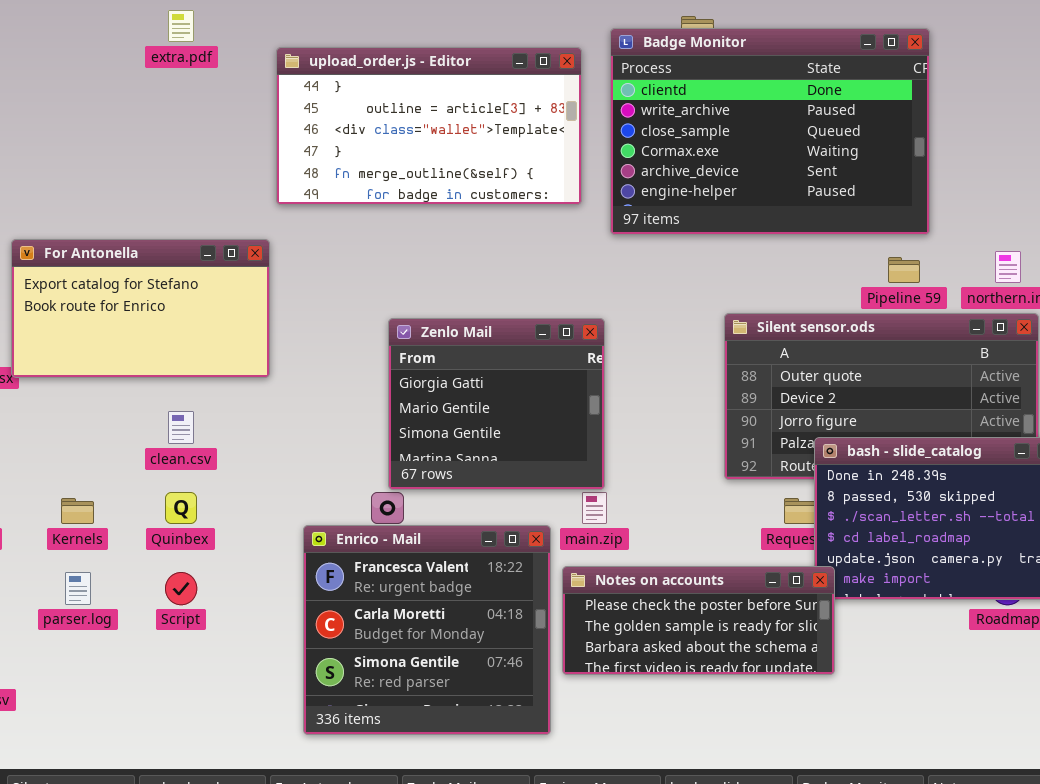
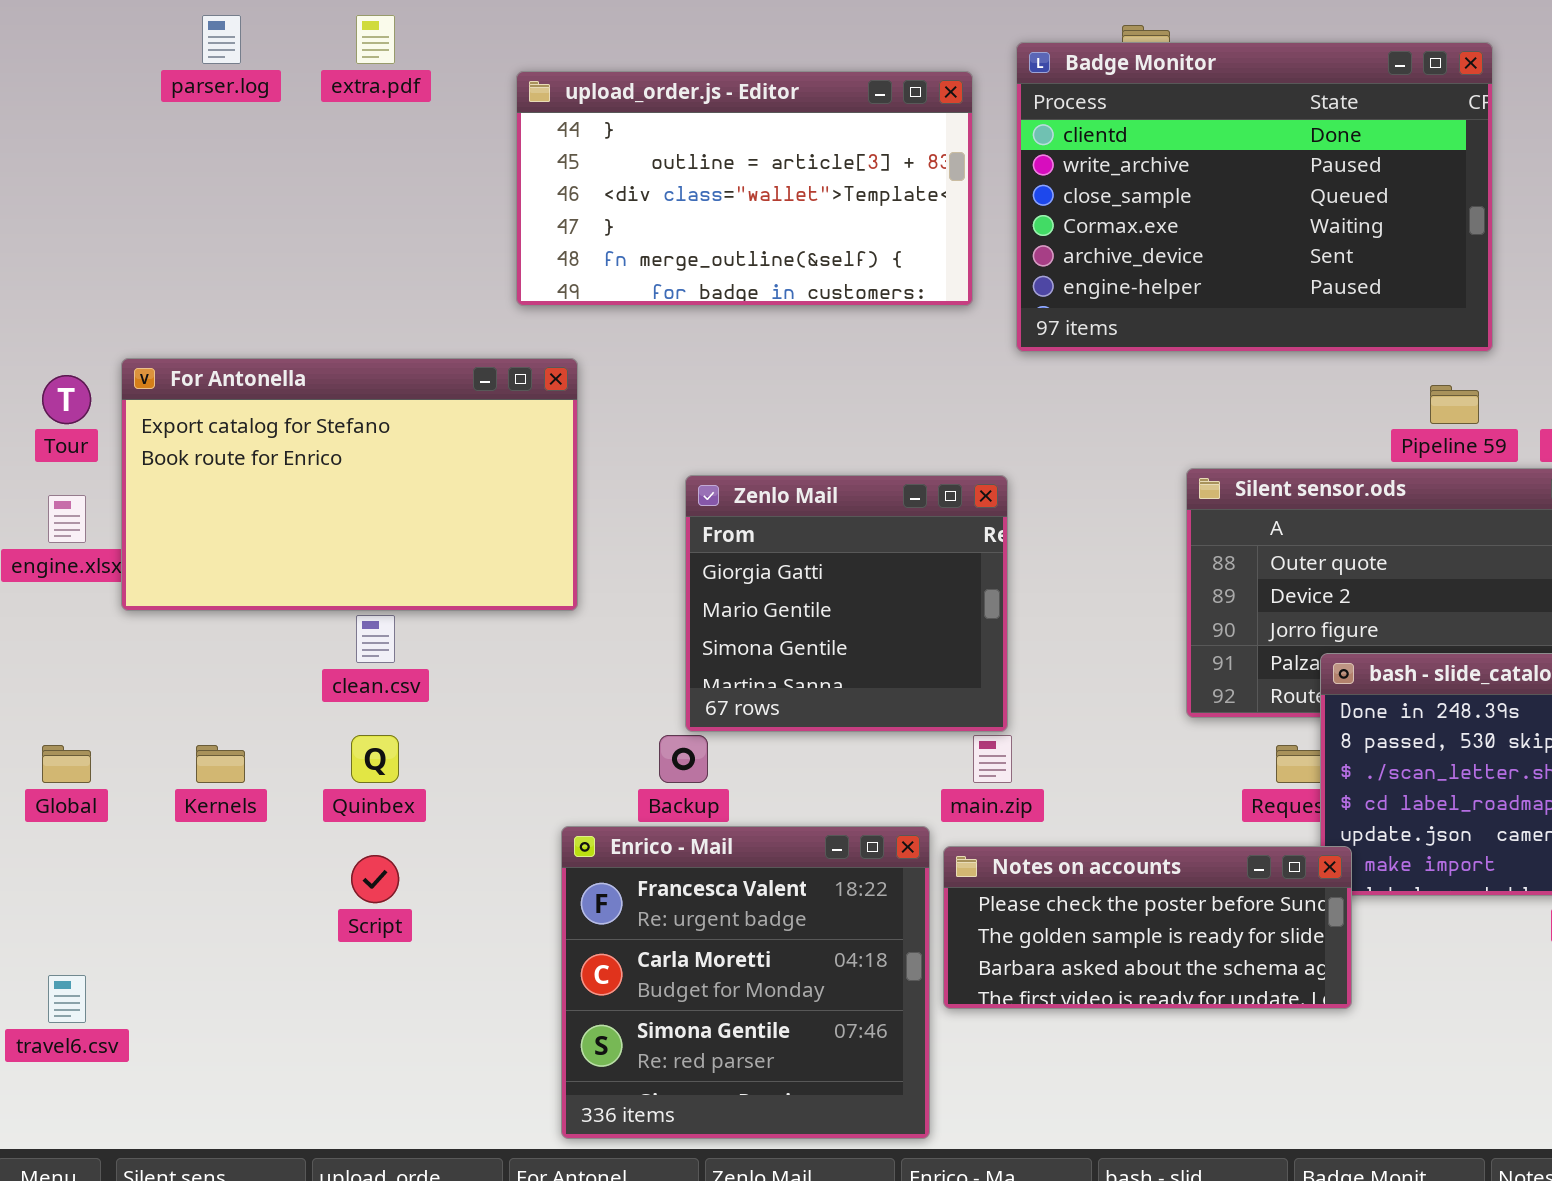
For Antonella: [11,239,270,378] -> [121,358,578,611], resized
Enrico - Mail: [303,525,551,735] -> [561,826,930,1139], moved
parser.log: [65,572,91,605] -> [202,15,241,64], moved

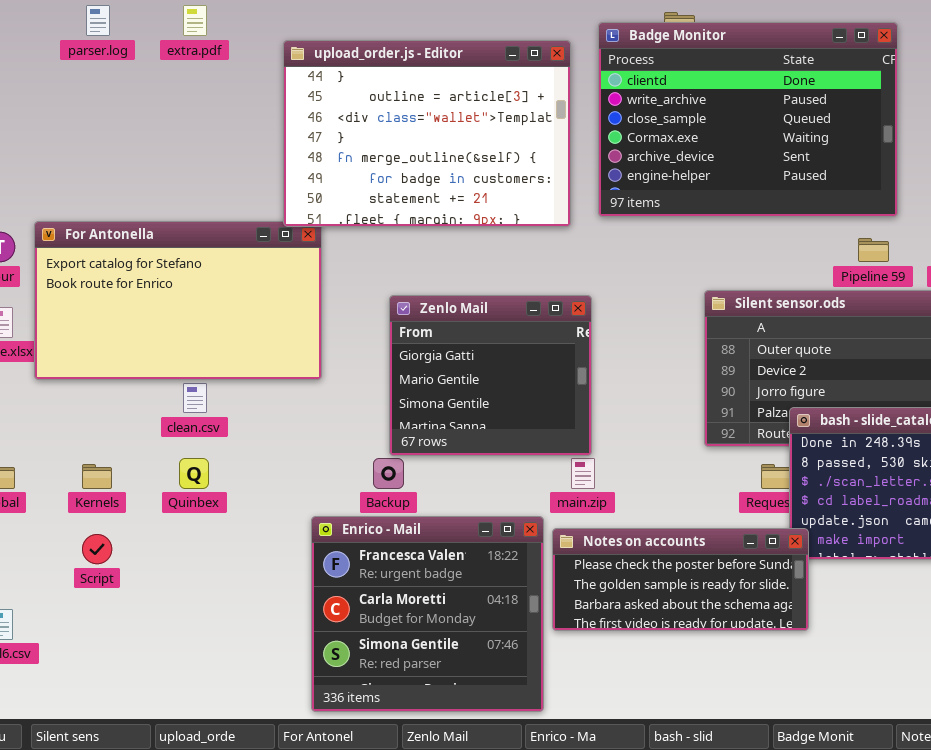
upload_order.js - Editor: [516,71,973,306] -> [283,40,571,227], resized
Script: [351,855,399,903] -> [82,534,112,564], moved

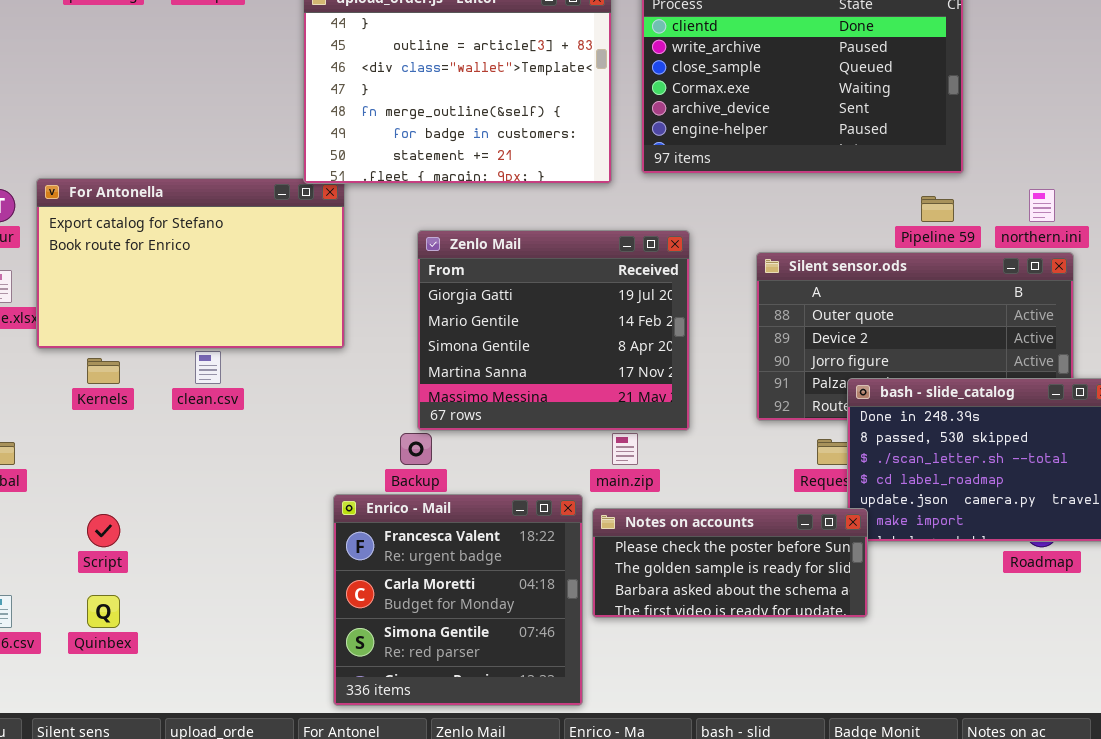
Zenlo Mail: [389,295,592,456] -> [417,230,690,431], resized
Quinbex: [179,458,209,489] -> [87,595,120,628], moved
Kernels: [82,464,112,489] -> [87,358,120,384], moved

